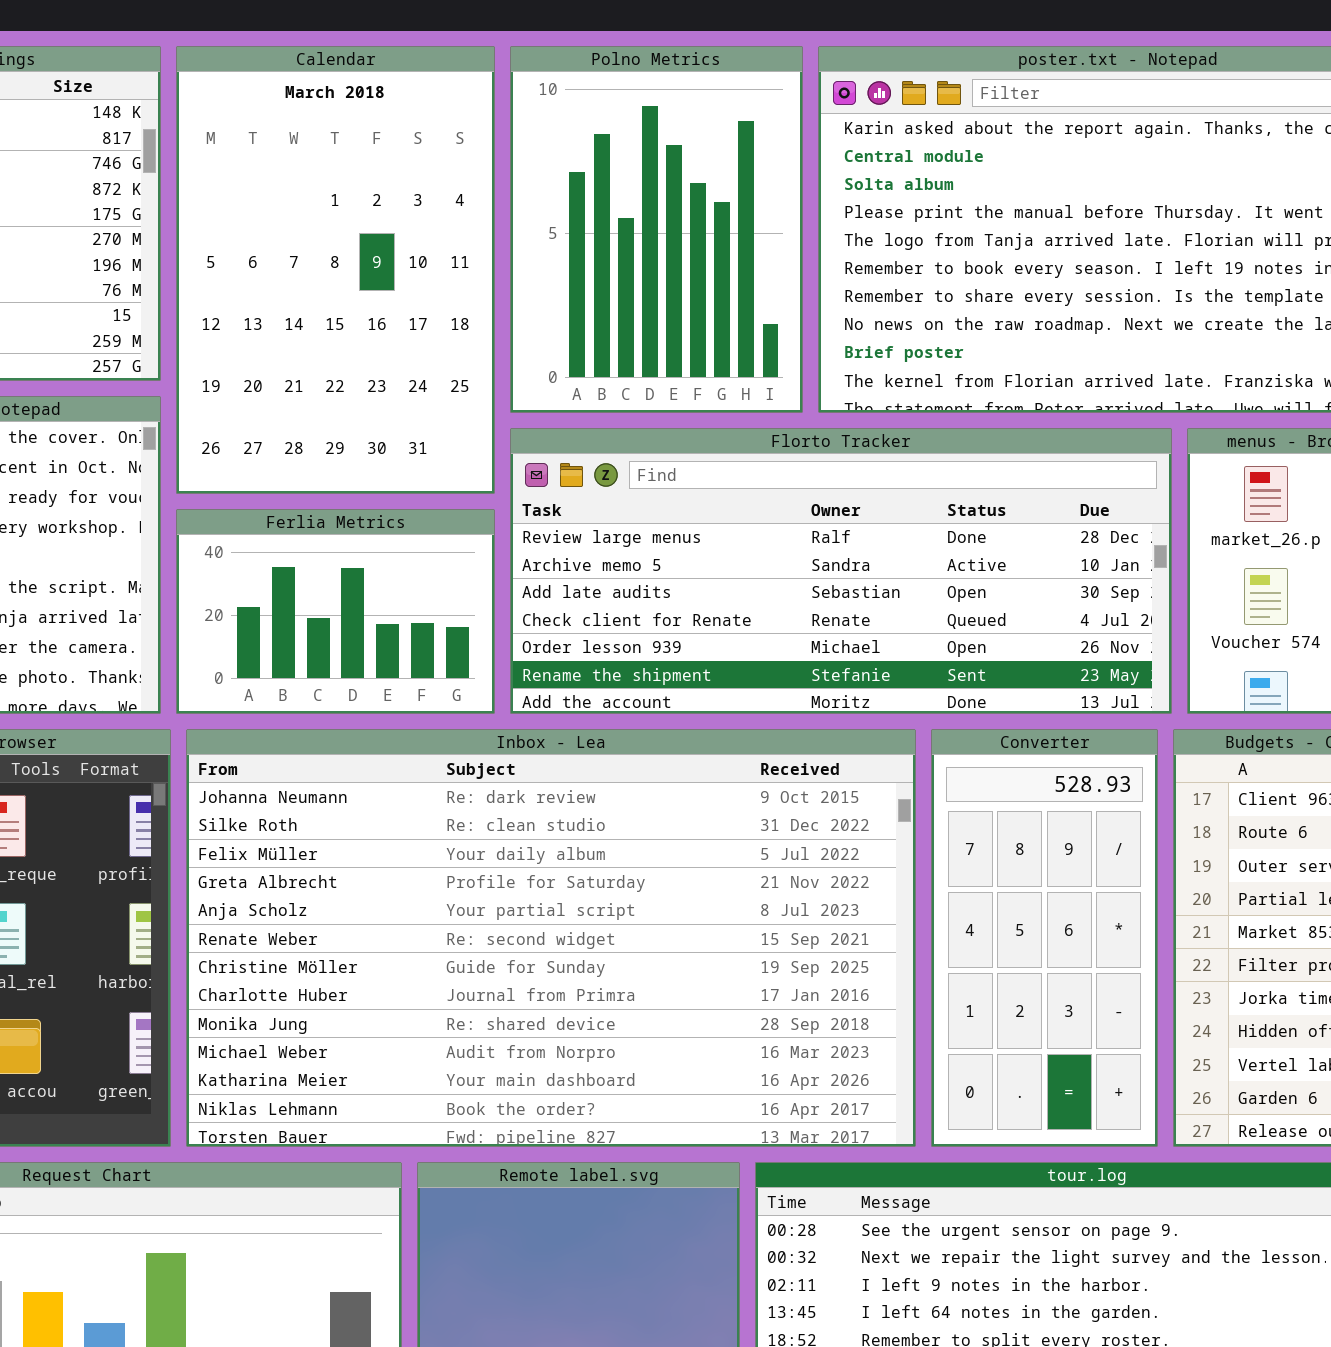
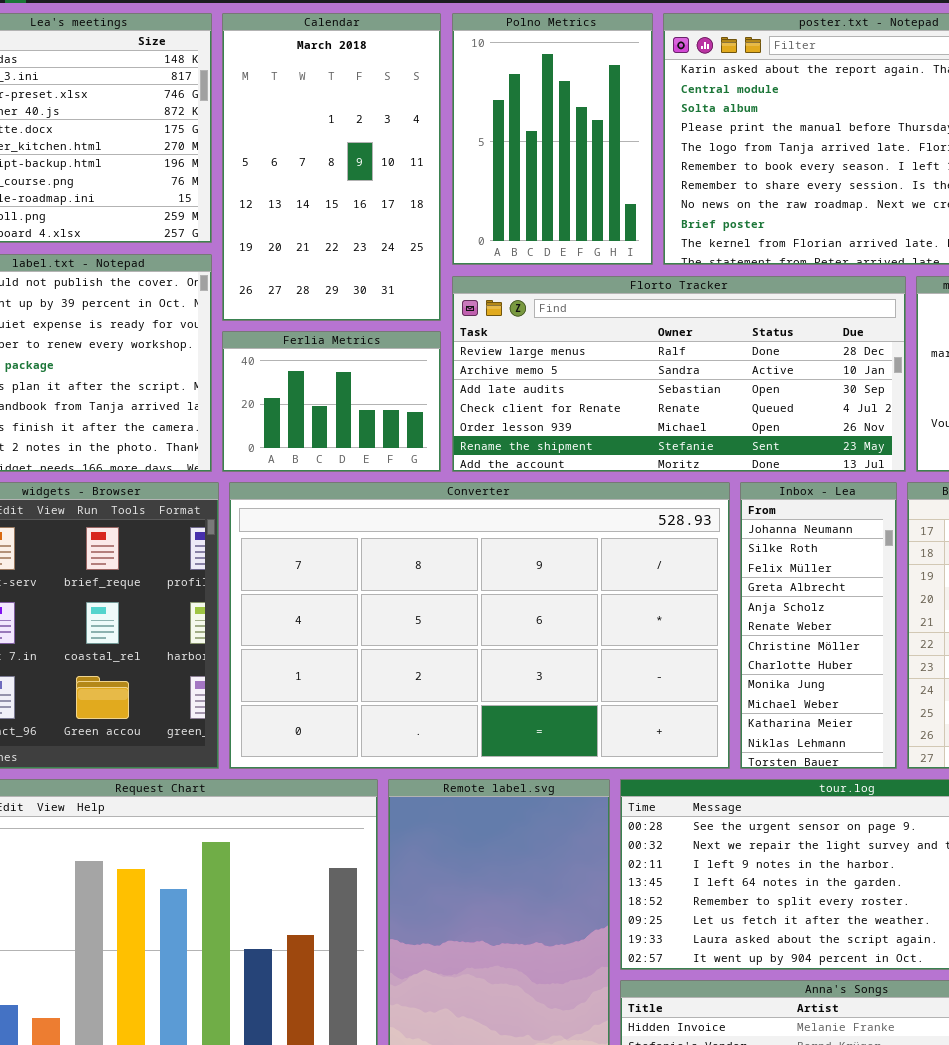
Inbox - Lea: [186,729,916,1147] -> [740,482,897,769], moved, resized
Converter: [931,729,1158,1147] -> [229,482,730,769], moved, resized

